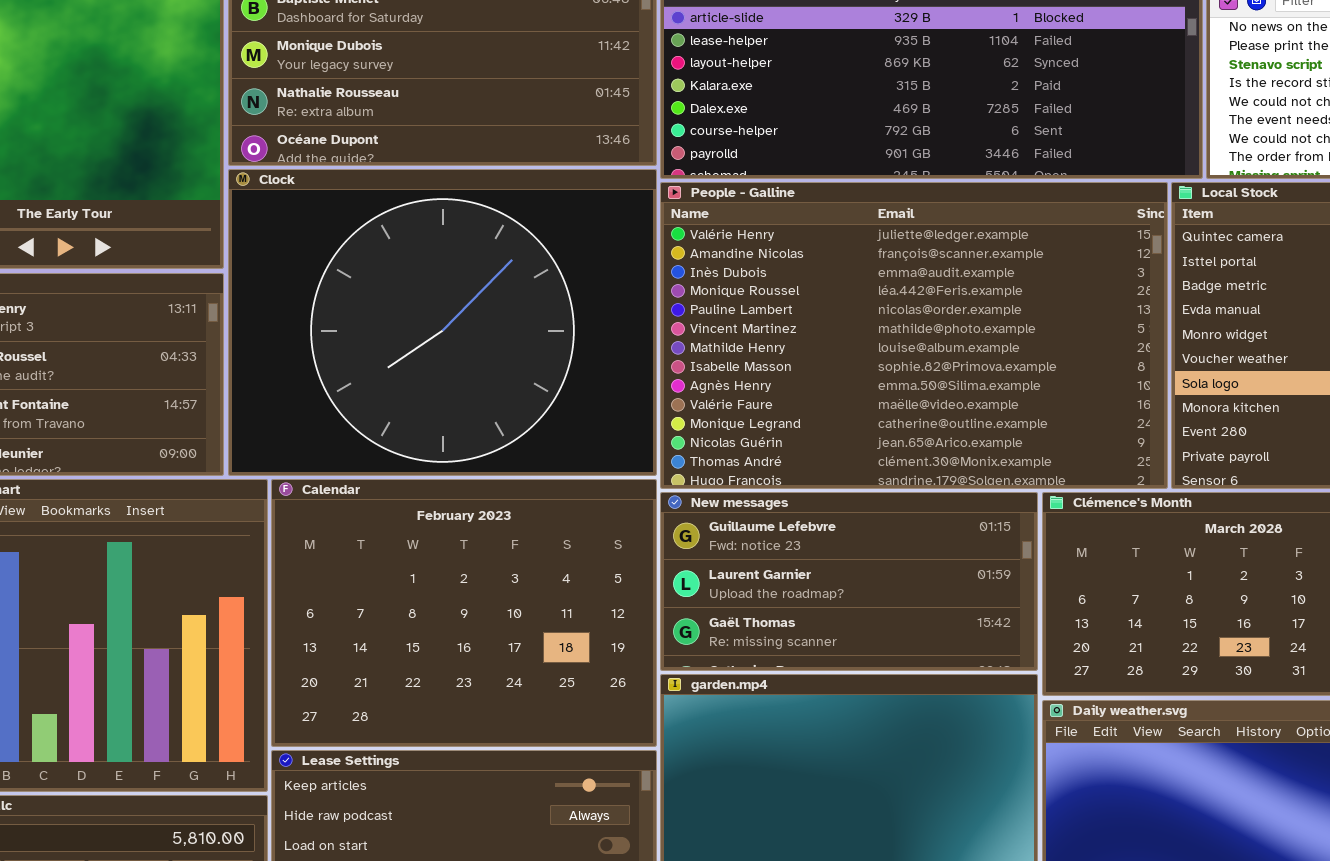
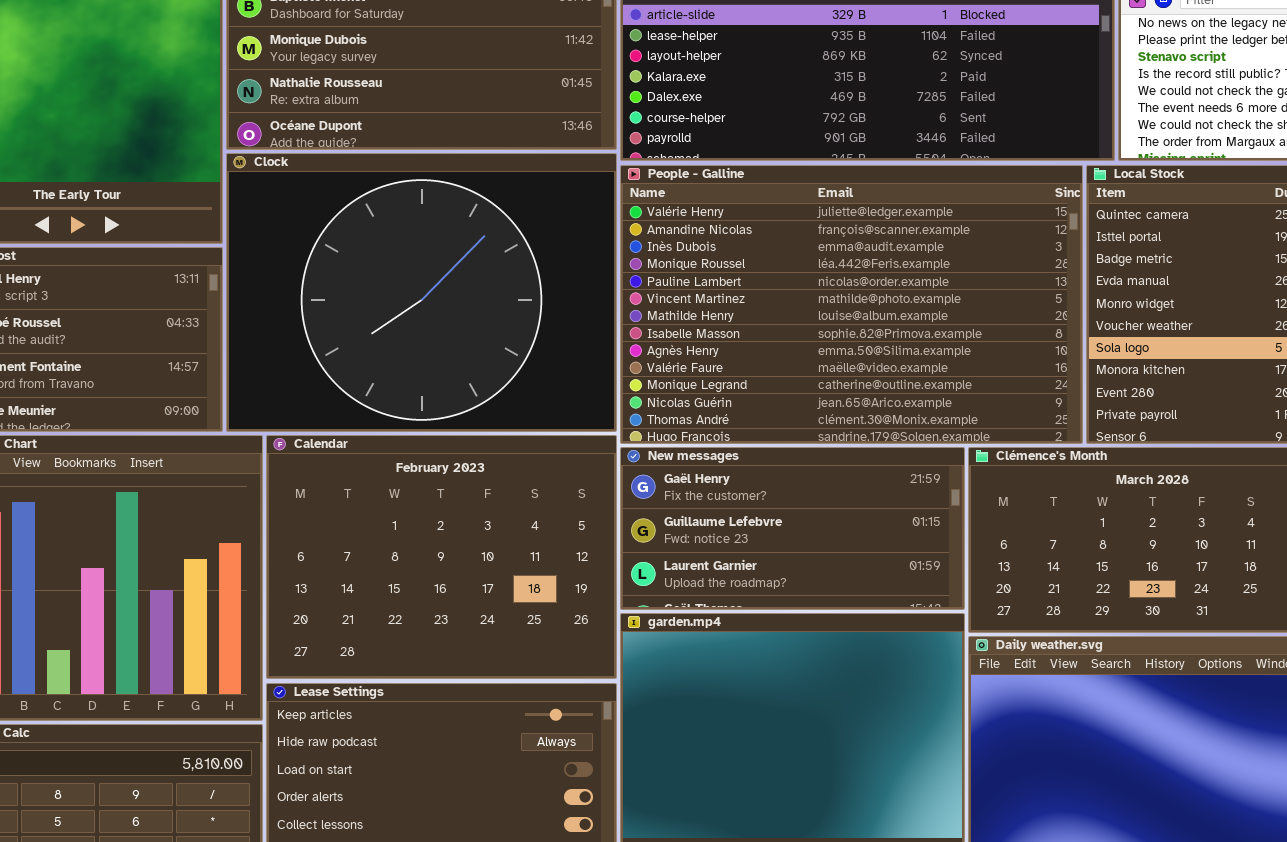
New messages: [660,492,1038,671] -> [620,447,965,610], scrolled up 1 row

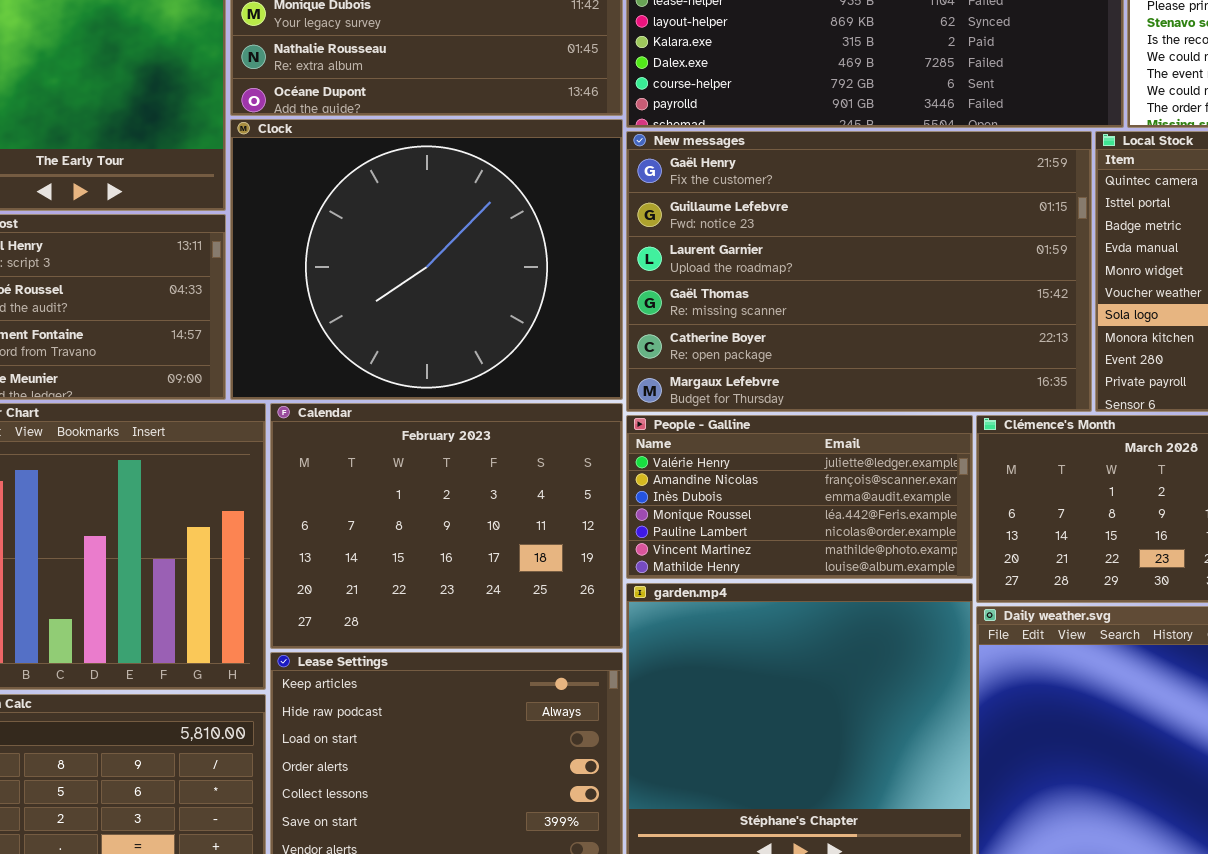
People - Galline: [620,165,1083,444] -> [626,415,973,579], moved, resized
New messages: [620,447,965,610] -> [626,131,1092,412], moved, resized

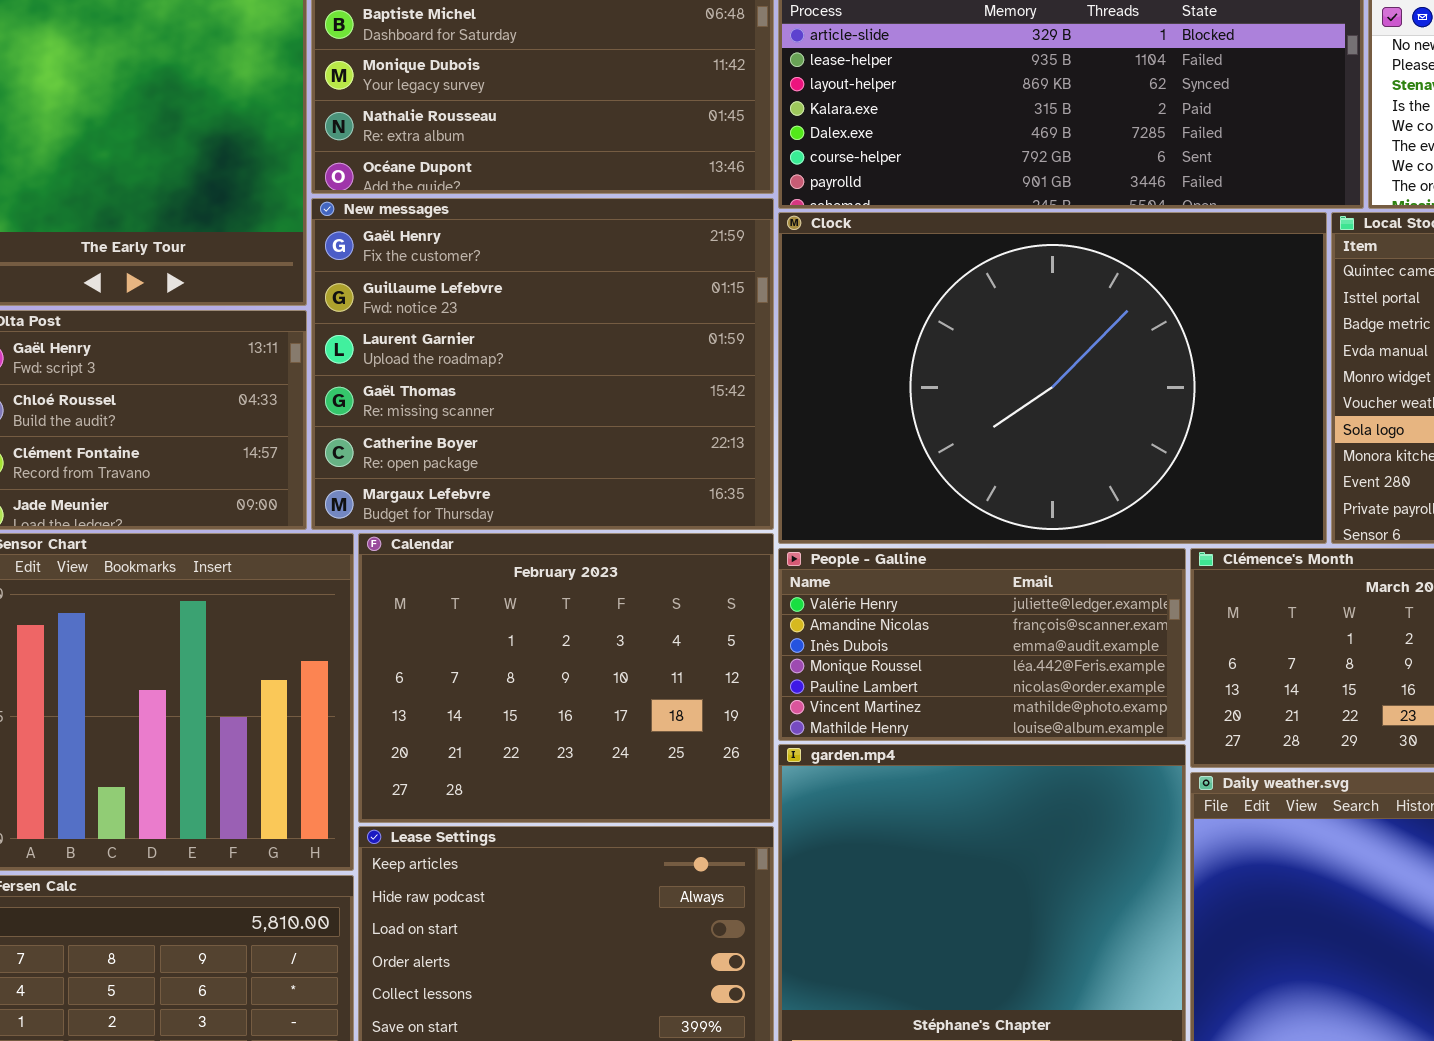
Clock: [230,119,623,400] -> [778,212,1327,544], moved, resized
New messages: [626,131,1092,412] -> [311,198,774,530], moved, resized

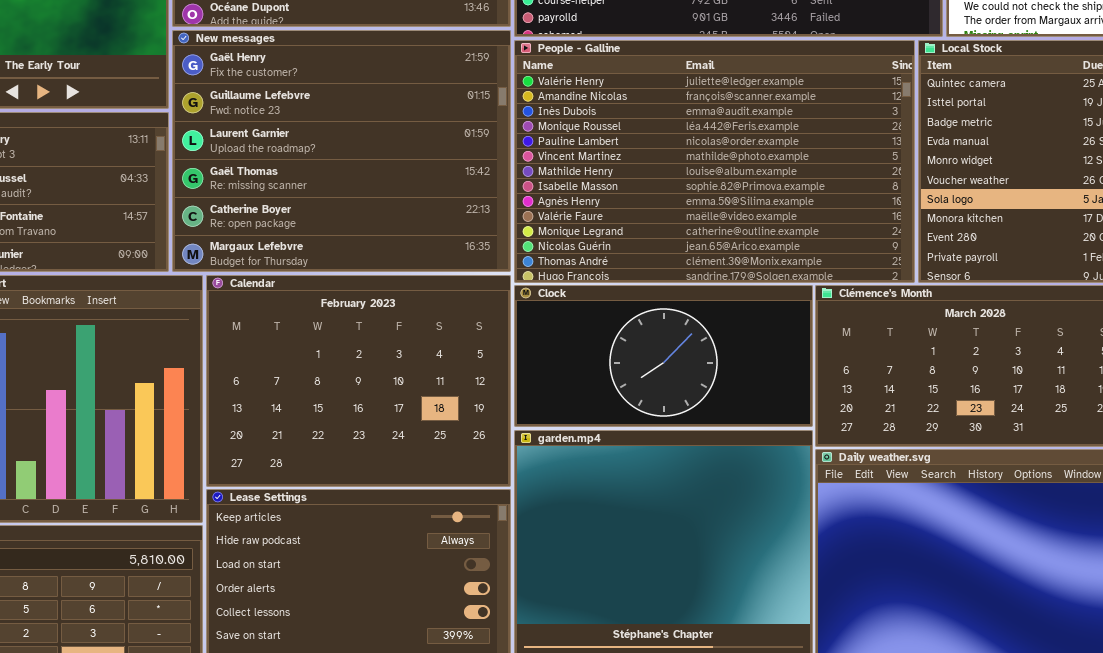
Clock: [778,212,1327,544] -> [514,285,813,427], moved, resized
People - Galline: [778,548,1186,741] -> [514,40,915,283], moved, resized

